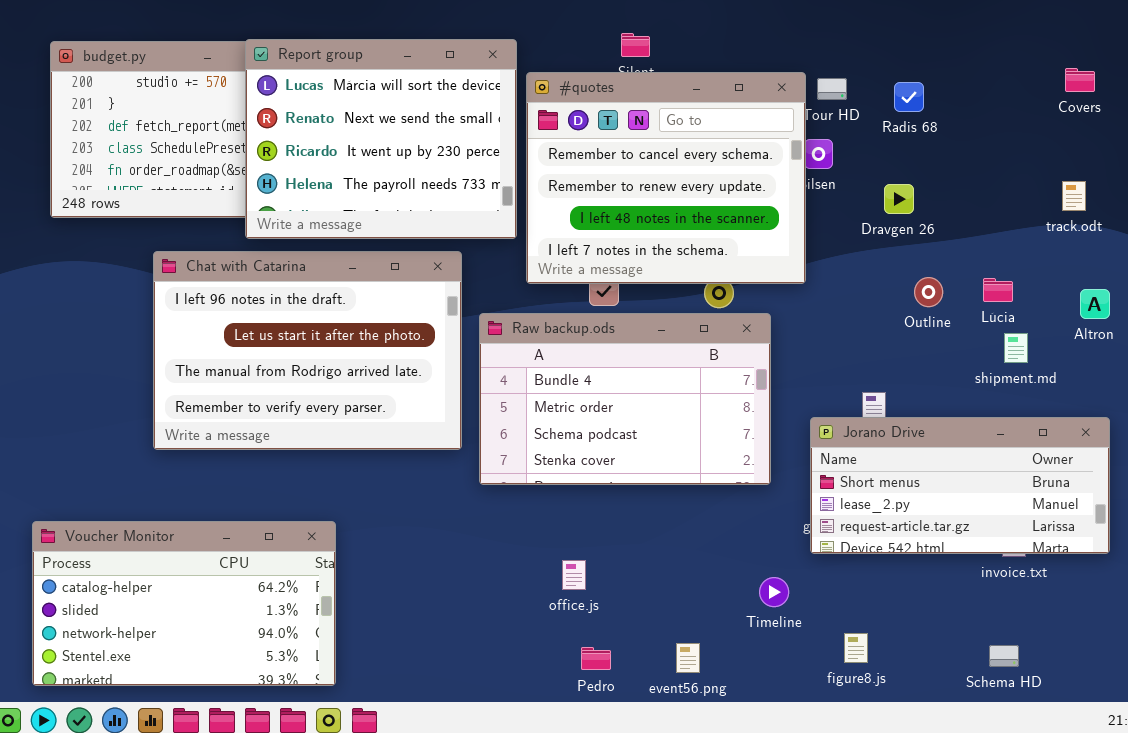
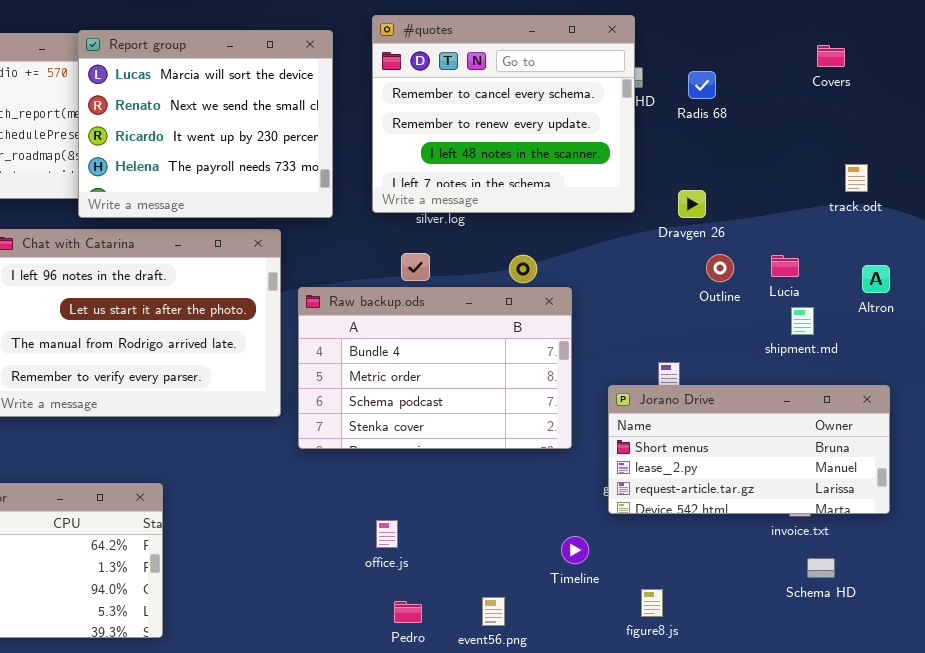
Covers: [1065,68,1095,92] -> [817,45,845,67], moved
#quotes: [526,72,806,284] -> [372,15,635,213], moved
Dravgen 26: [884,184,914,214] -> [678,190,706,218], moved
Schema HD: [989,645,1019,667] -> [807,558,835,578], moved

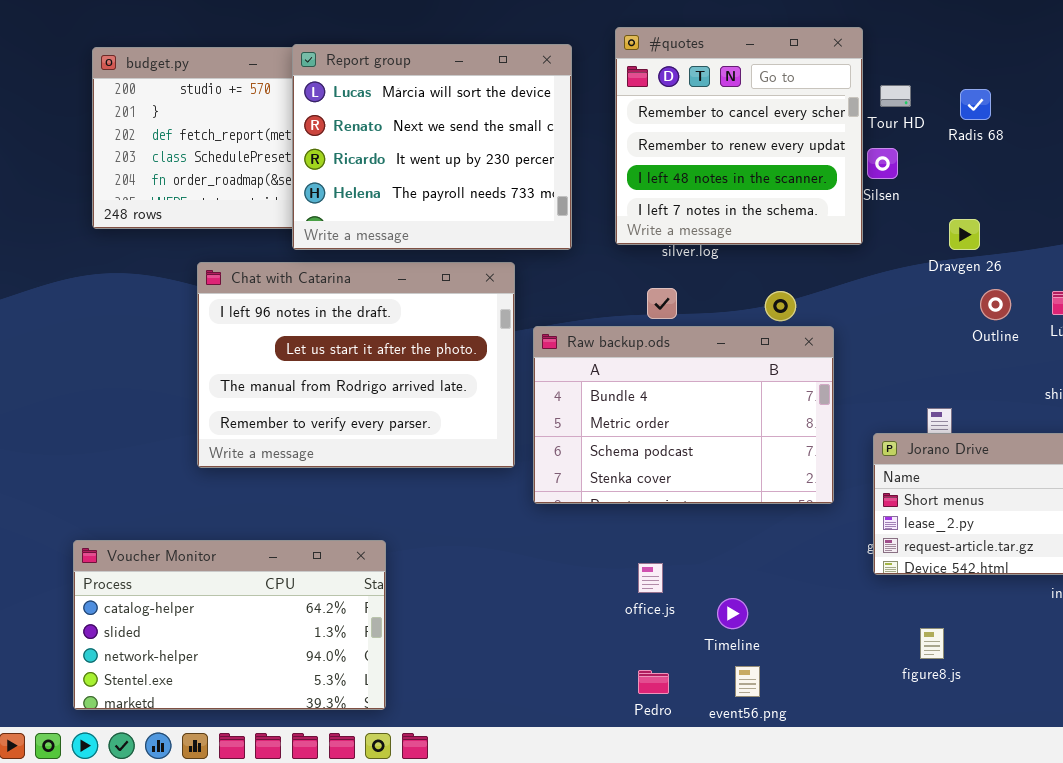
#quotes: [372,15,635,213] -> [615,27,863,245], resized
office.js: [376,520,398,548] -> [638,563,663,593], moved
Timeline: [561,536,589,564] -> [717,598,748,629], moved
figure8.js: [641,589,663,617] -> [920,628,944,659], moved

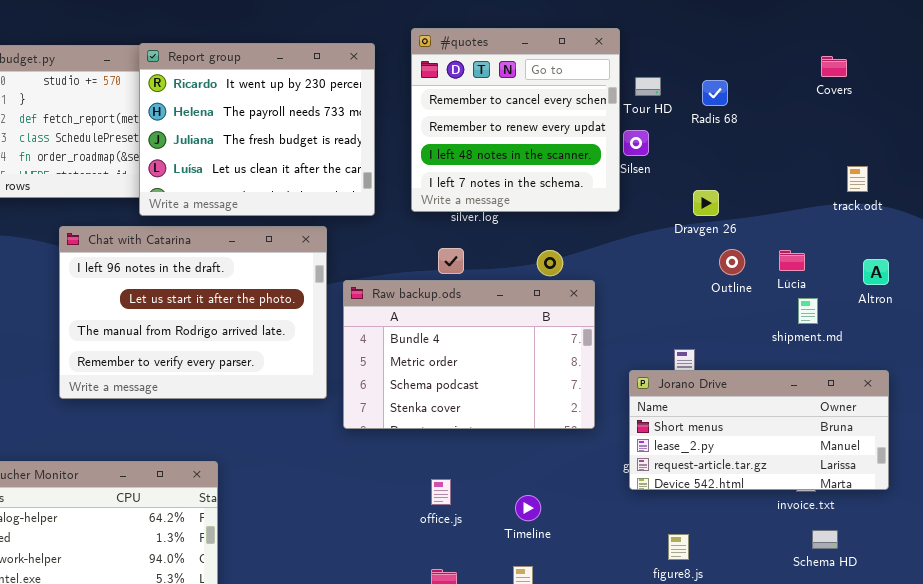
Report group: [292,44,572,250] -> [139,43,375,216], scrolled down 2 rows
Timeline: [717,598,748,629] -> [515,495,541,521], moved

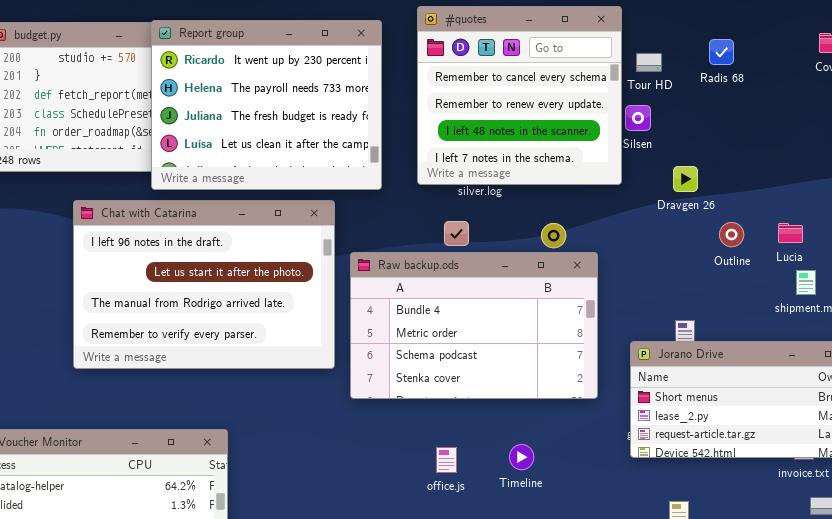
Radis 68: [702,80,728,106] -> [709,39,734,65], moved
Dravgen 26: [693,190,719,216] -> [673,166,698,192], moved
Timeline: [515,495,541,521] -> [509,444,534,470], moved

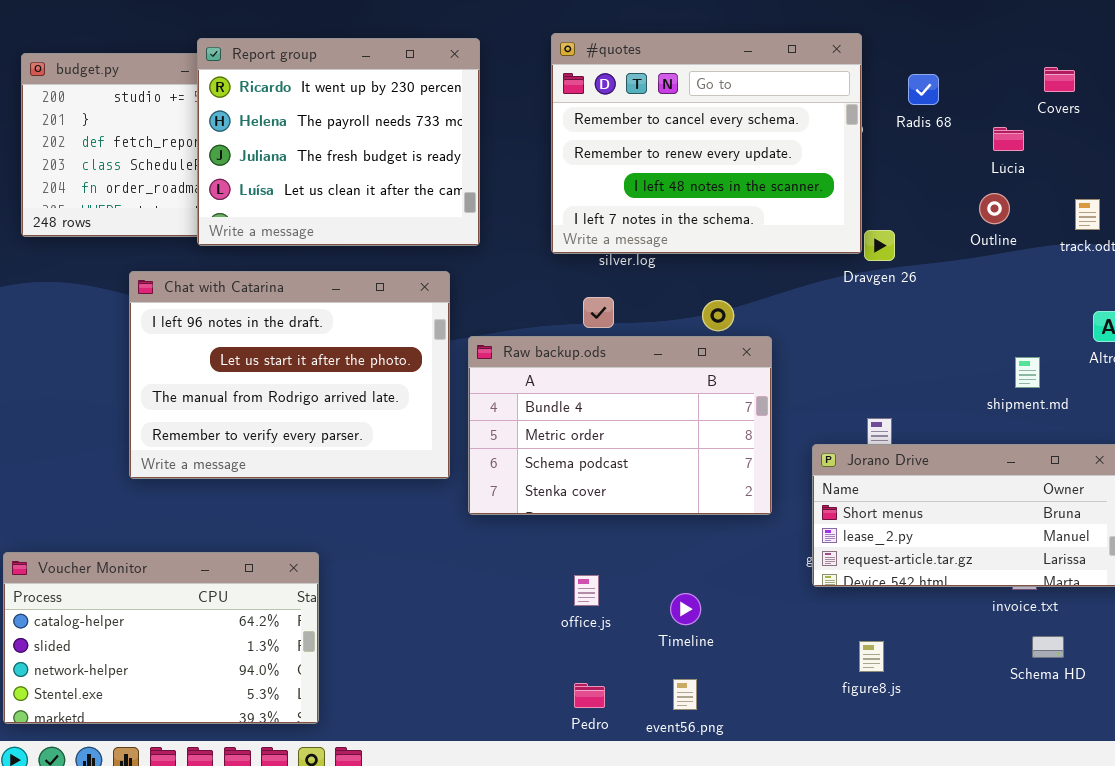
#quotes: [417,6,622,185] -> [551,33,862,254], resized
Report group: [151,20,382,190] -> [197,38,480,246], moved
Outline: [719,222,744,247] -> [979,193,1010,224], moved
Lúcia: [778,223,803,243] -> [993,127,1024,151], moved
Timeline: [509,444,534,470] -> [670,593,701,625], moved

